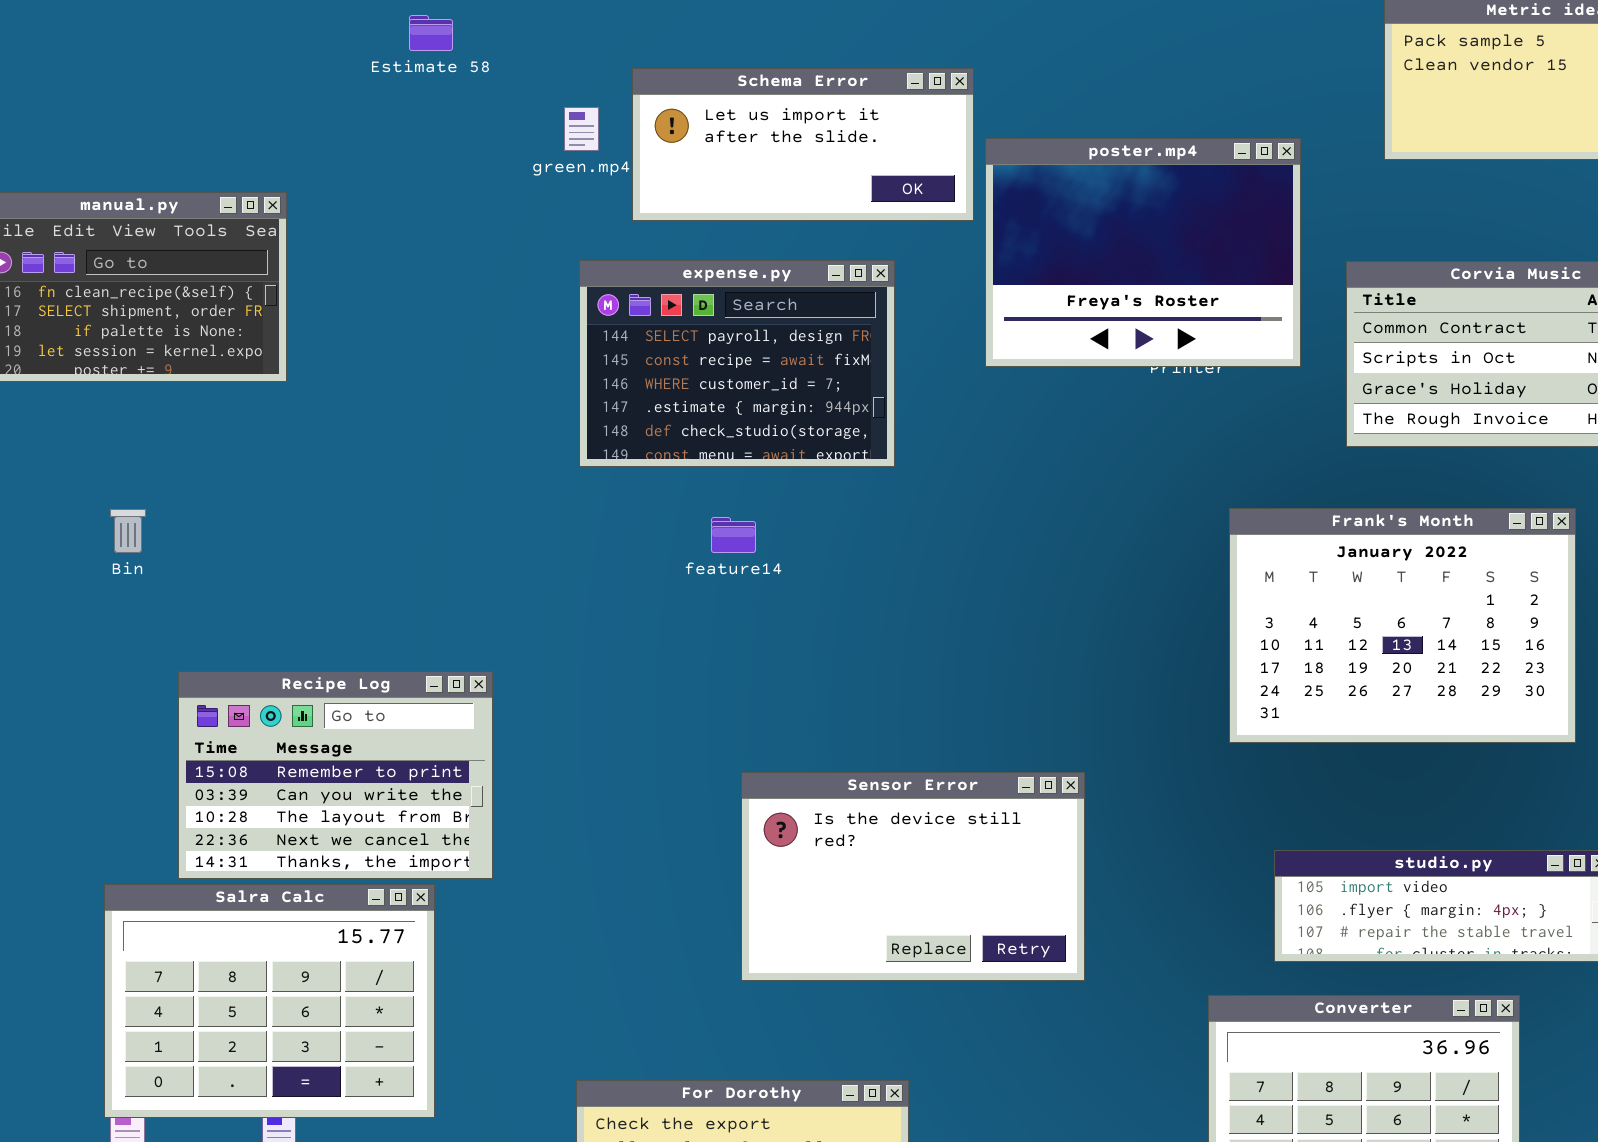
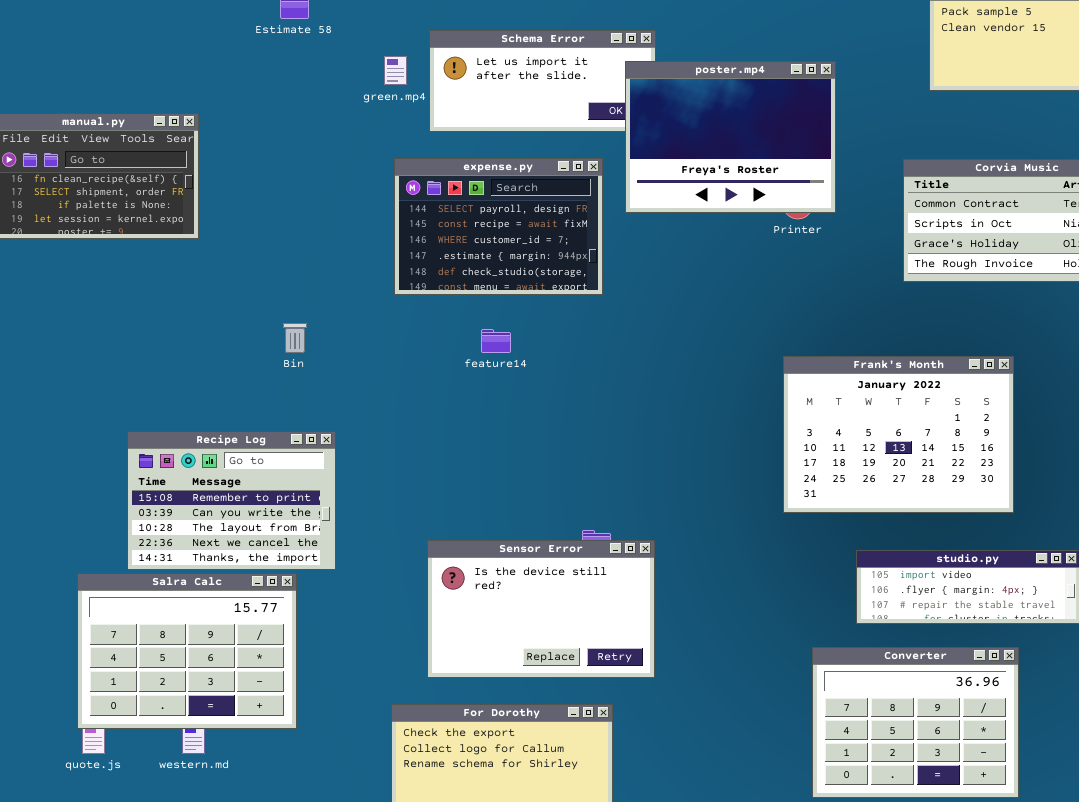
poster.mp4: [985,138,1301,367] -> [625,61,836,213], moved
Frank's Month: [1229,508,1576,743] -> [783,356,1014,513], moved
Bin: [110,509,146,553] -> [283,323,307,353], moved
Sensor Error: [741,772,1085,981] -> [427,540,655,678], moved

